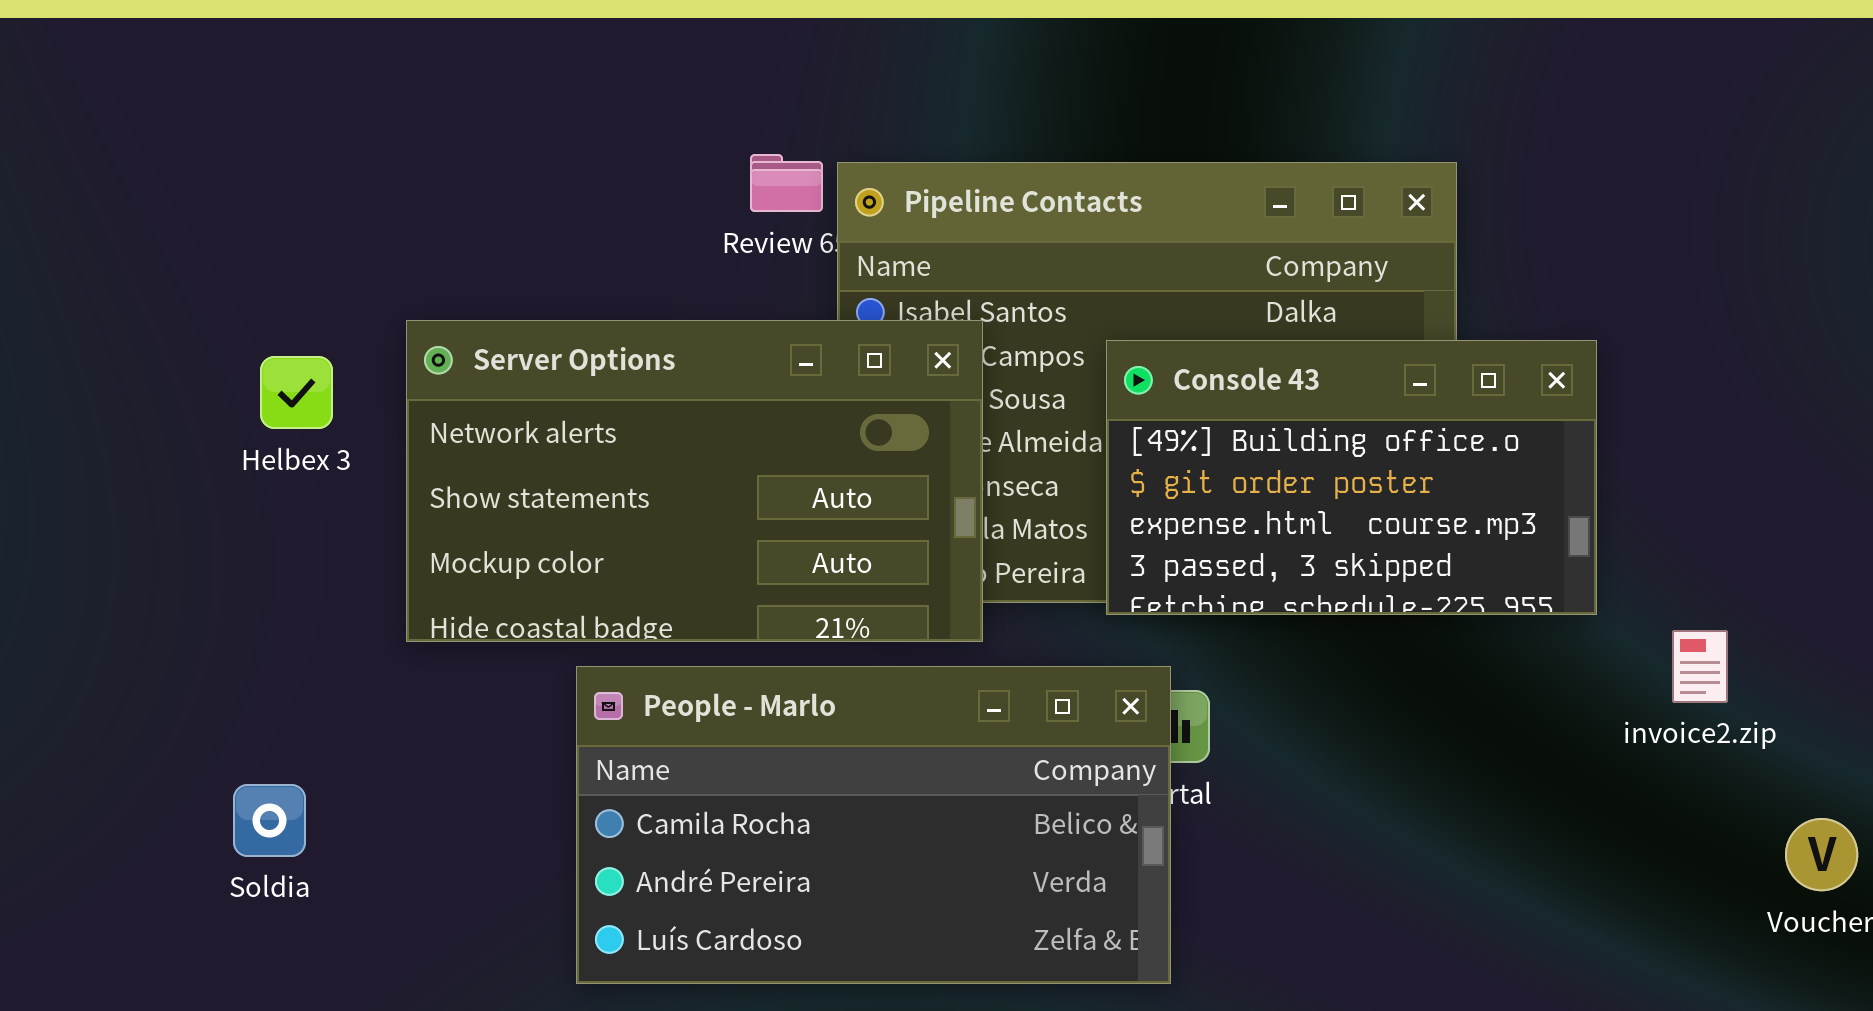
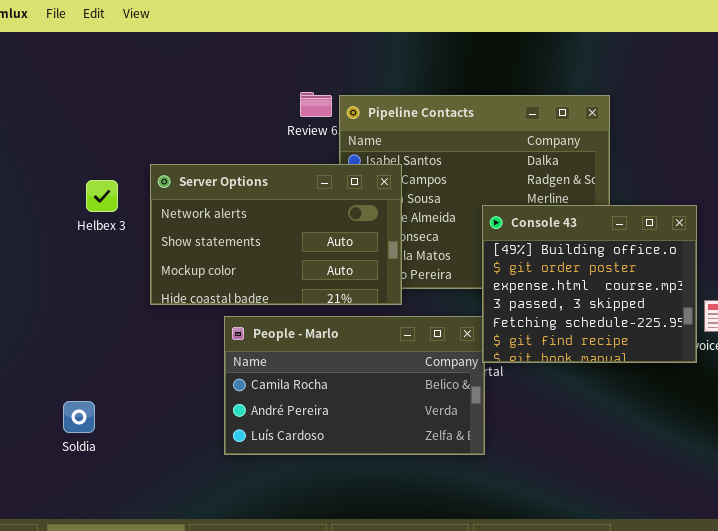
Console 43: [1106,340,1597,615] -> [482,205,697,363], moved, resized
Soldia: [233,784,306,857] -> [63,401,95,433], moved

